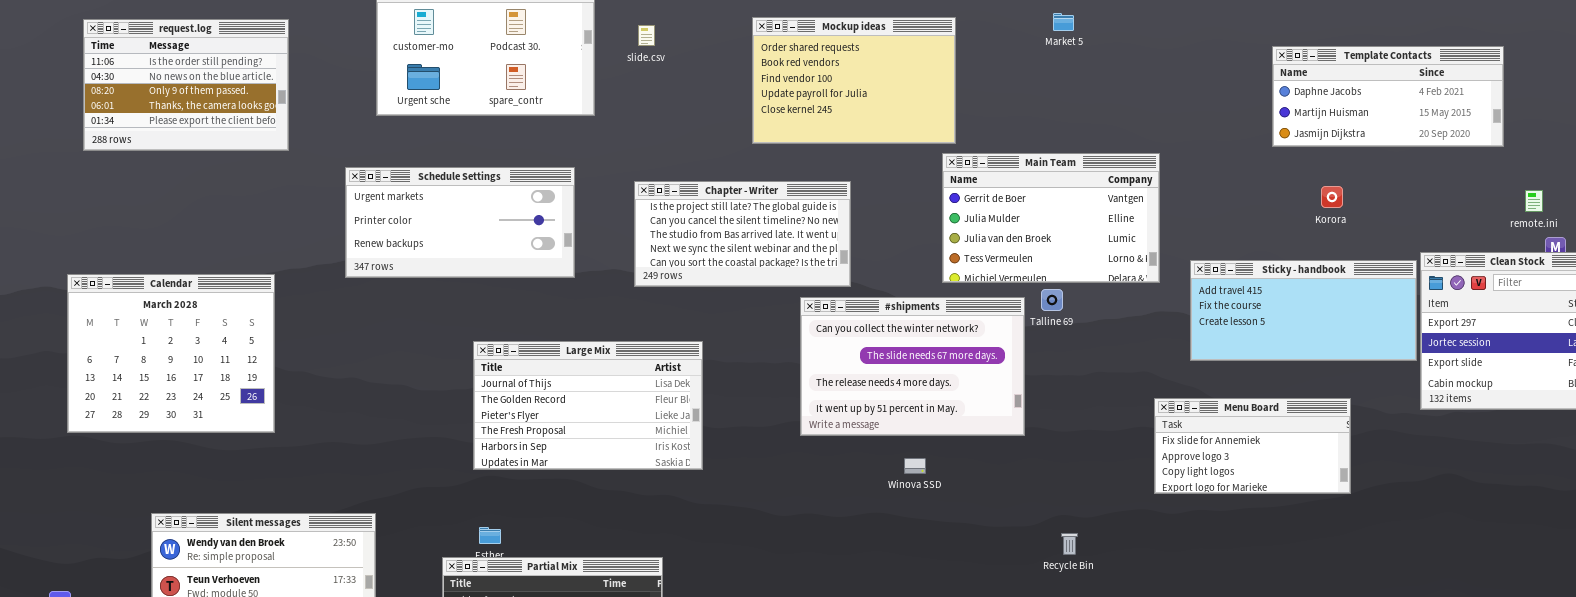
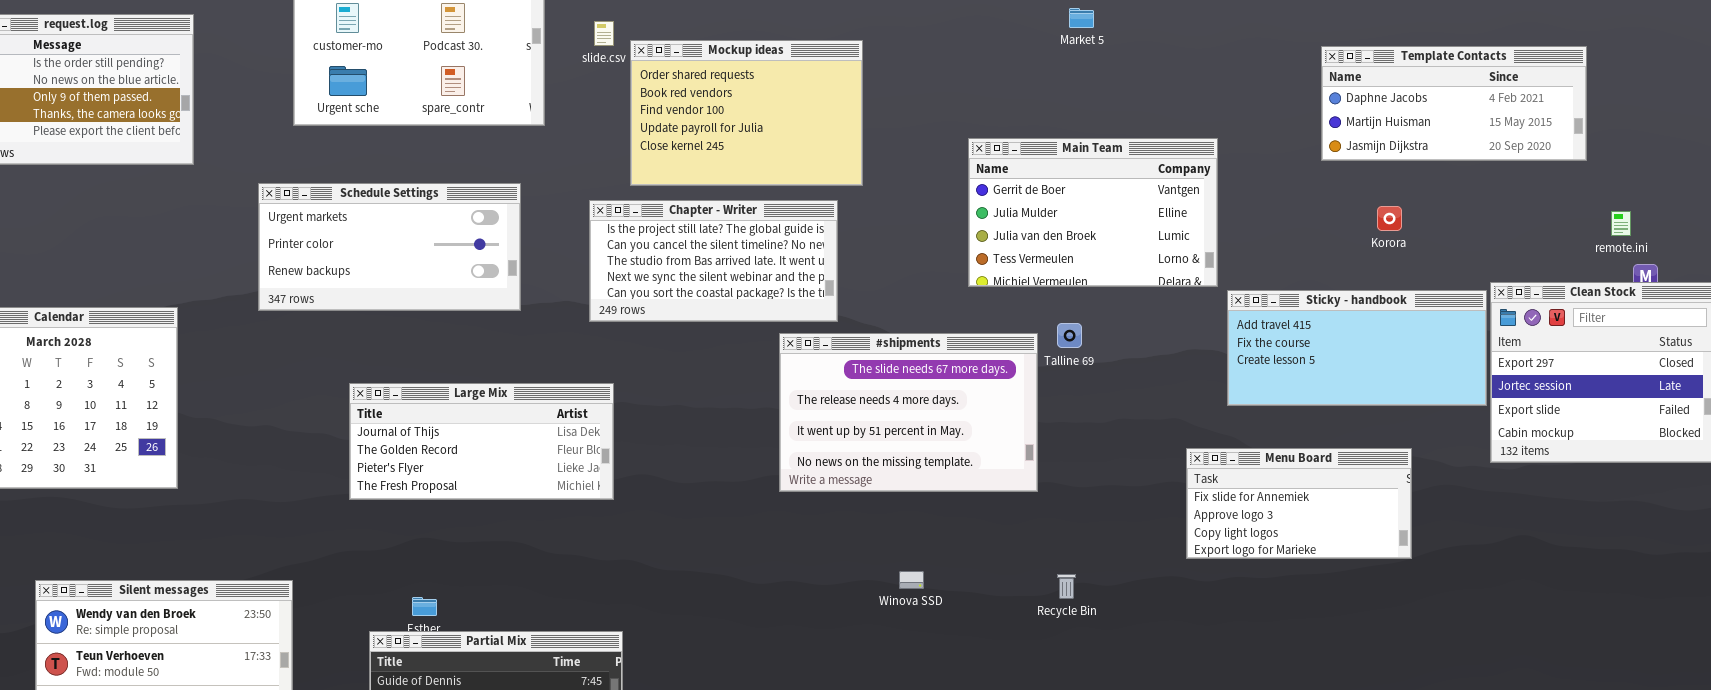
Mockup ideas: [752,17,956,144] -> [630,40,863,186], moved
Main Team: [942,153,1160,283] -> [968,138,1218,287], moved
#shipments: [800,297,1025,436] -> [779,333,1038,492], scrolled down 1 row
Large Mix: [473,341,703,470] -> [349,383,614,500], moved, resized
Winova SSD: [904,458,926,474] -> [899,571,924,589], moved
Recycle Bin: [1061,533,1078,555] -> [1057,574,1076,599], moved

